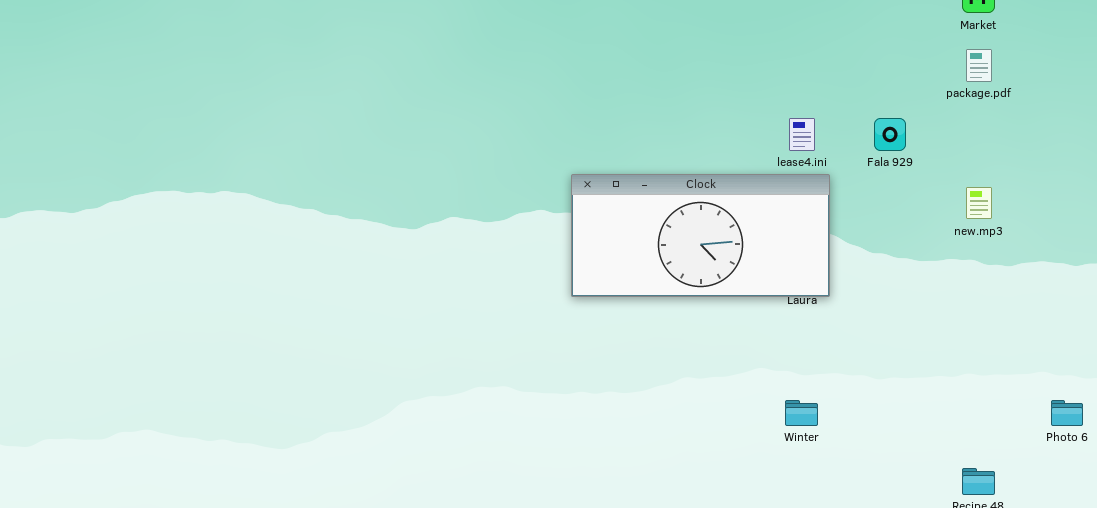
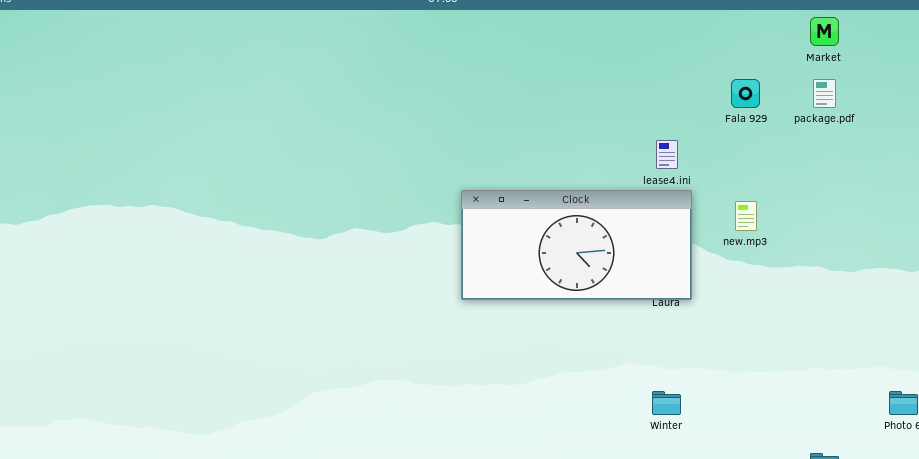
Fala 929: [874,118,906,151] -> [731,79,760,108], moved
new.mp3: [966,187,992,219] -> [735,201,757,231], moved

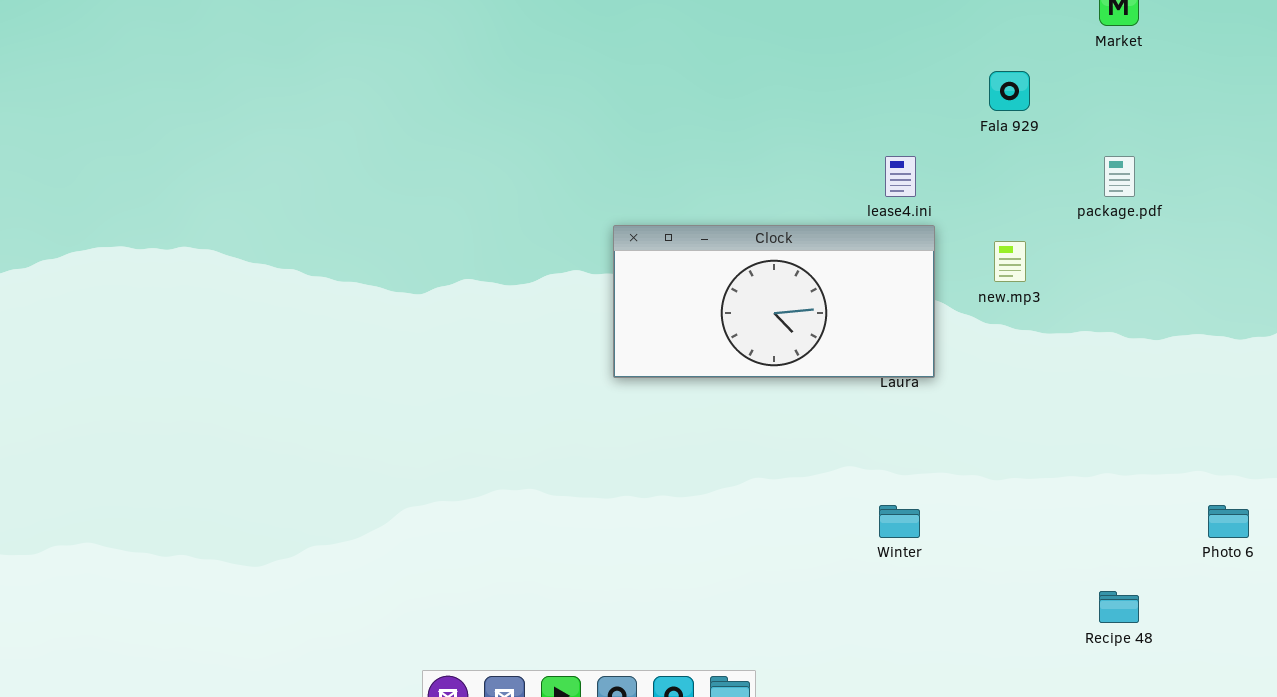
package.pdf: [813,79,836,108] -> [1104,156,1135,197], moved

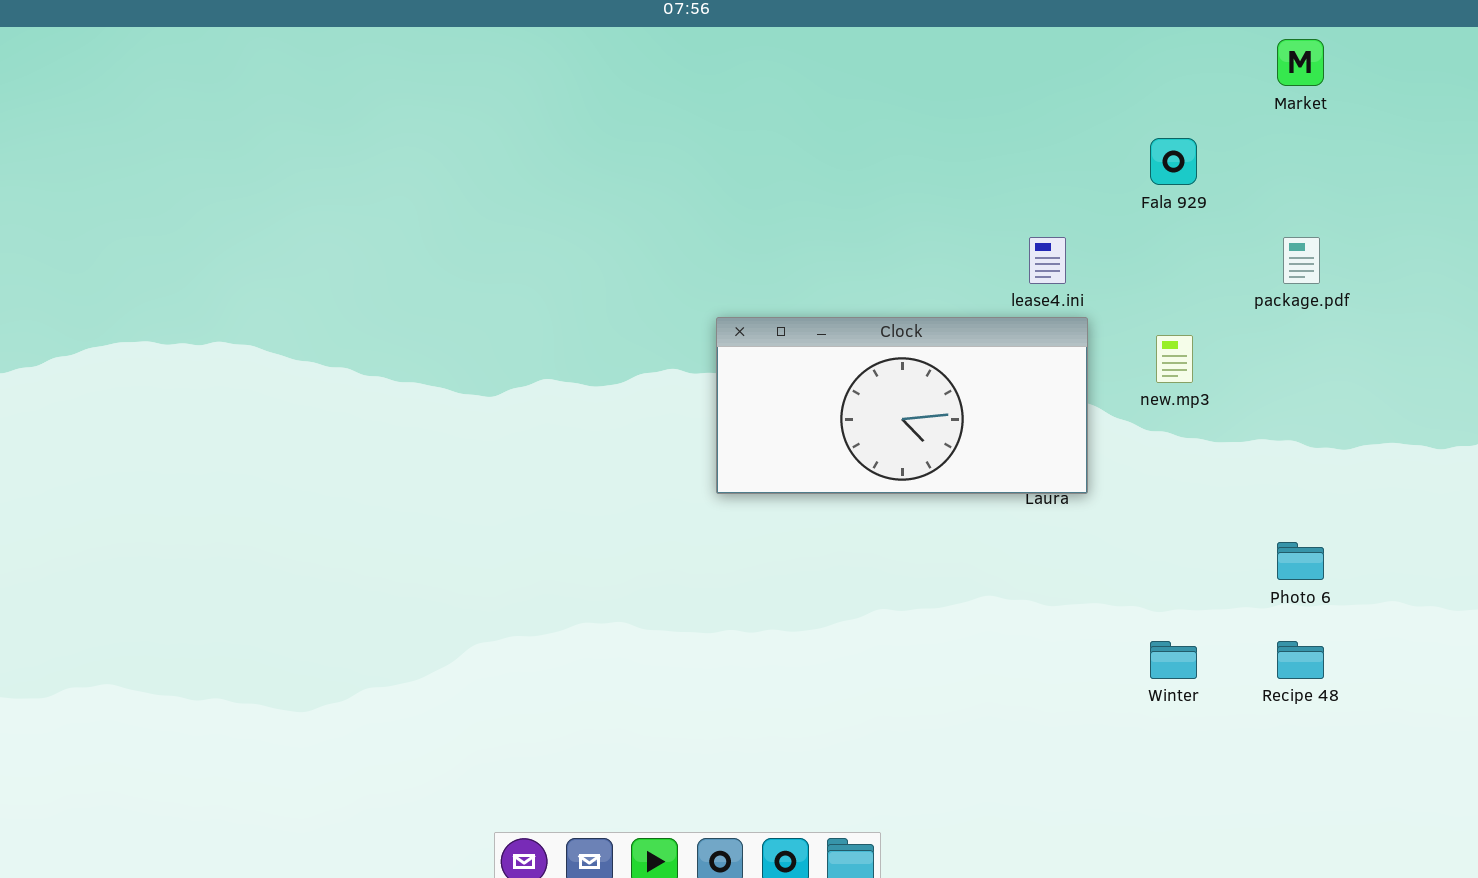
Winter: [879,505,920,538] -> [1150,641,1197,679], moved
Photo 6: [1208,505,1249,538] -> [1277,542,1324,580], moved
Recipe 48: [1099,591,1139,623] -> [1277,641,1324,679], moved

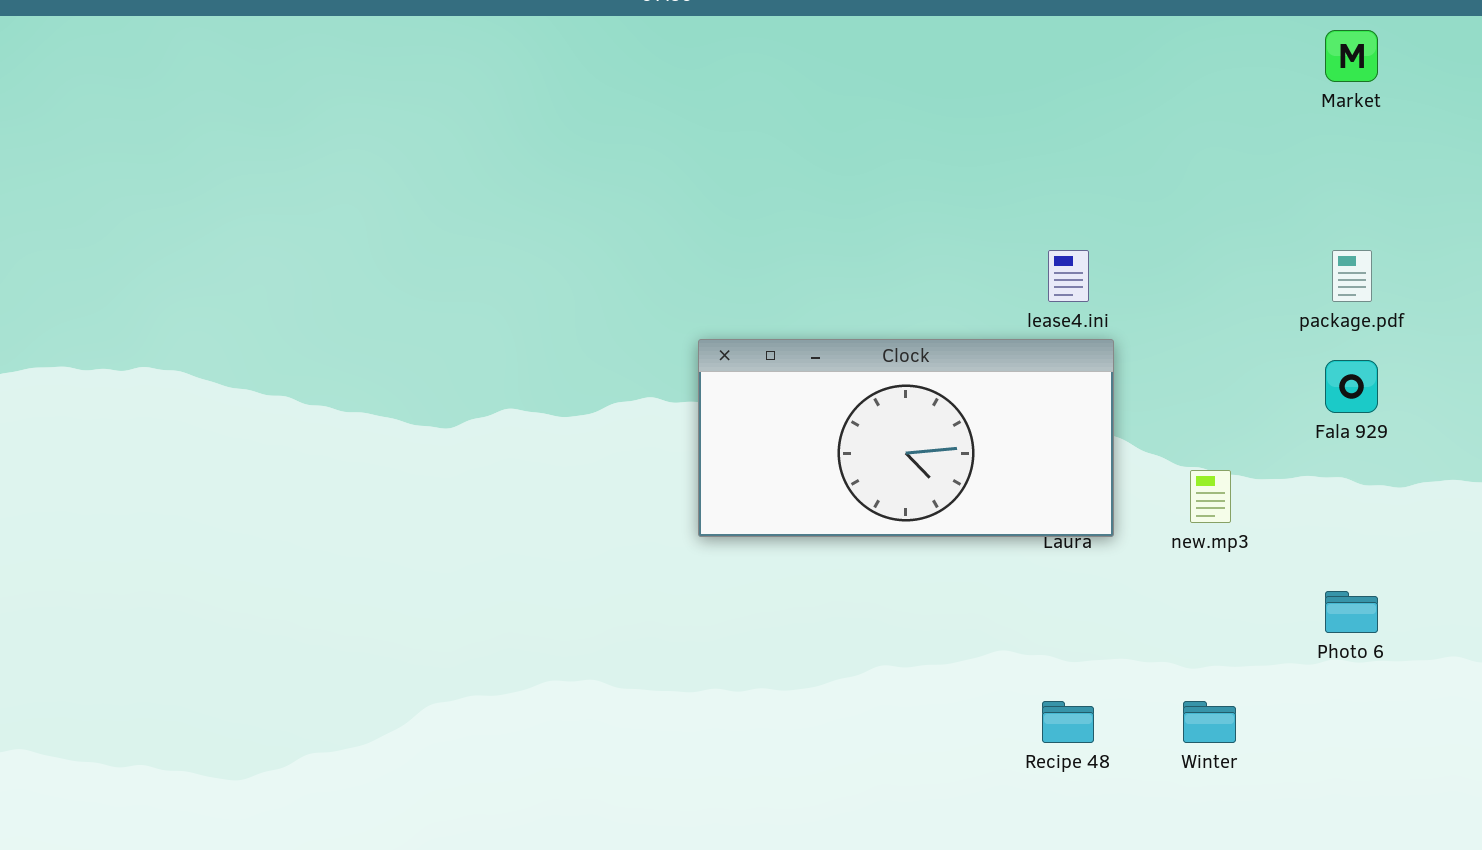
Fala 929: [1150,138,1197,185] -> [1325,360,1378,413], moved
new.mp3: [1156,335,1193,383] -> [1190,470,1231,523], moved
Recipe 48: [1277,641,1324,679] -> [1042,701,1094,743], moved

